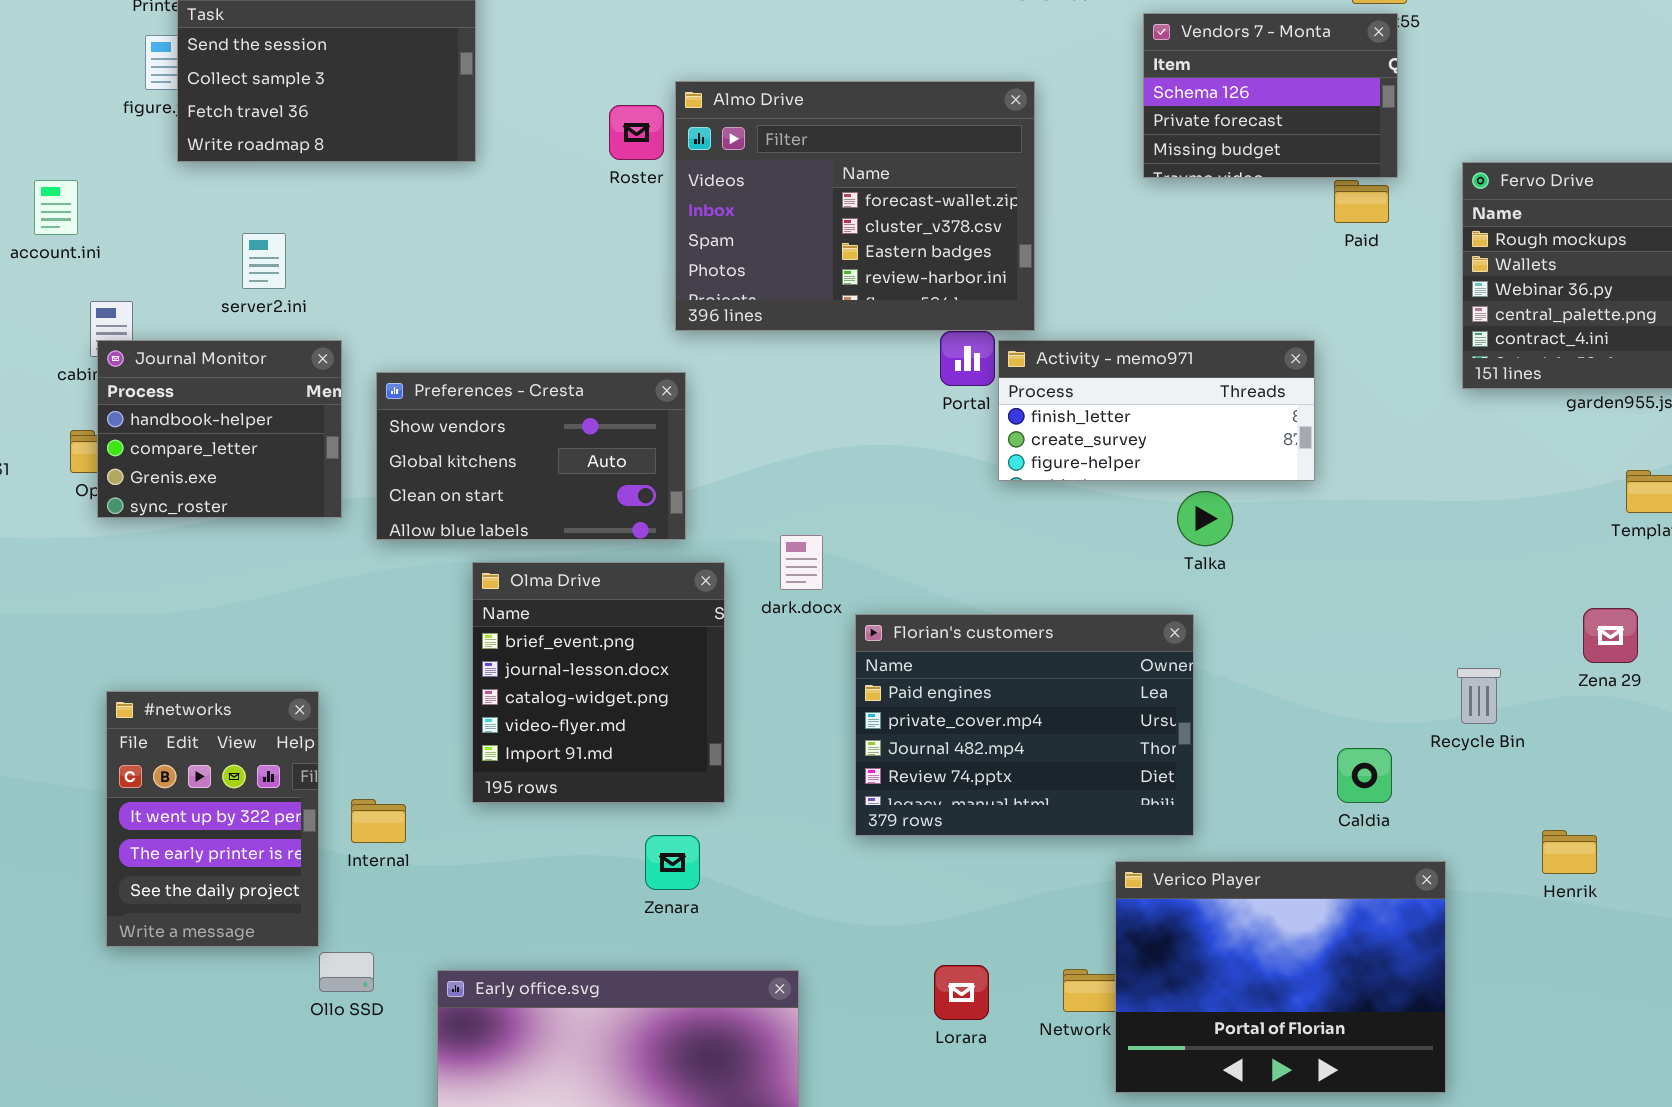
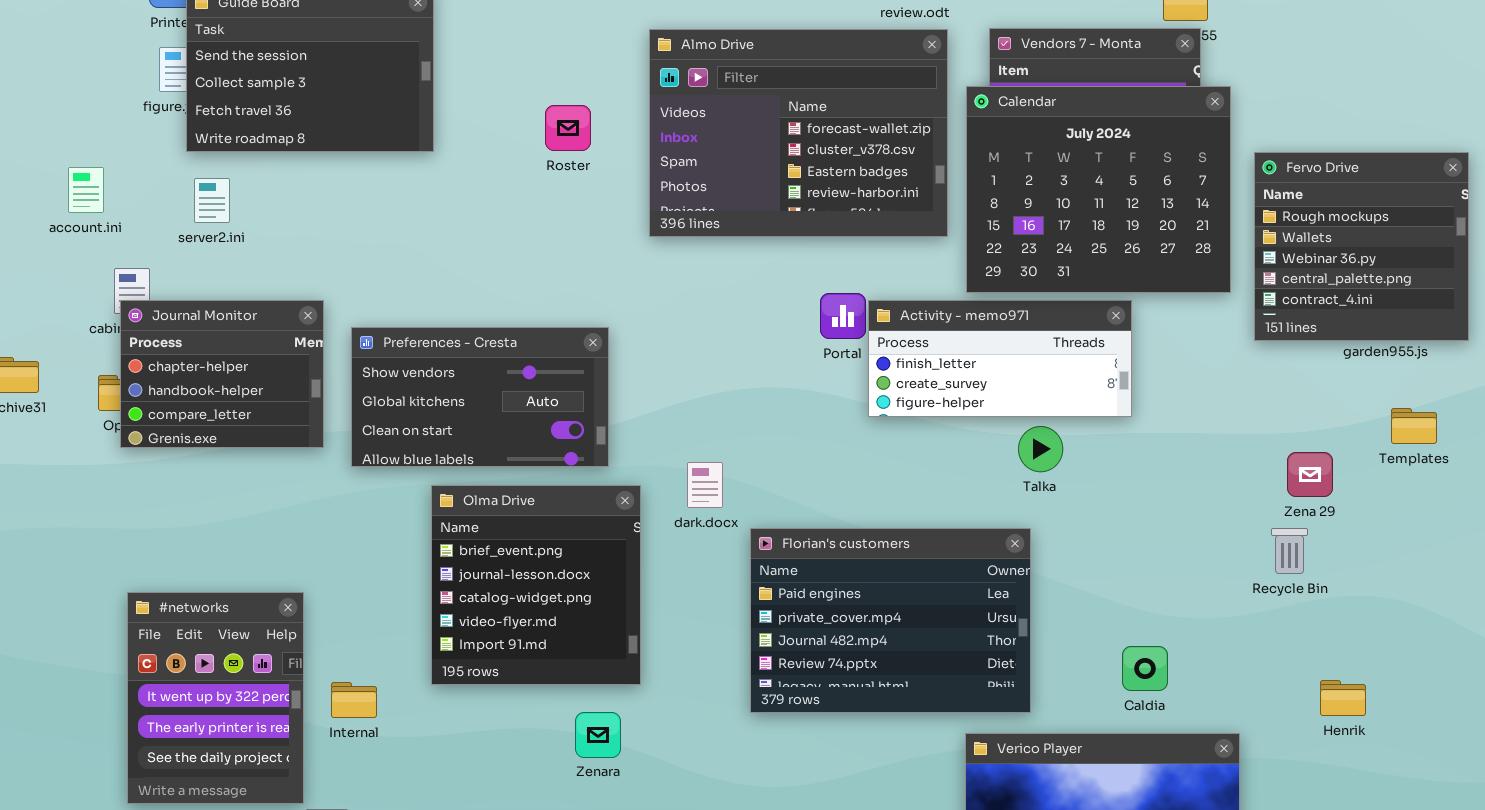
Almo Drive: [675,81,1035,331] -> [649,29,948,237], moved
Calendar: none -> [966,86,1231,293], opened
server2.ini: [242,233,286,289] -> [194,178,230,223], moved
Journal Monitor: [97,340,342,518] -> [120,300,324,448], scrolled up 1 row
Zena 29: [1583,608,1638,663] -> [1287,452,1333,497], moved
Recycle Bin: [1457,668,1501,724] -> [1271,528,1308,574], moved
Caldia: [1337,748,1392,803] -> [1122,646,1168,691], moved
Henrik: [1542,830,1597,874] -> [1320,680,1366,716], moved

